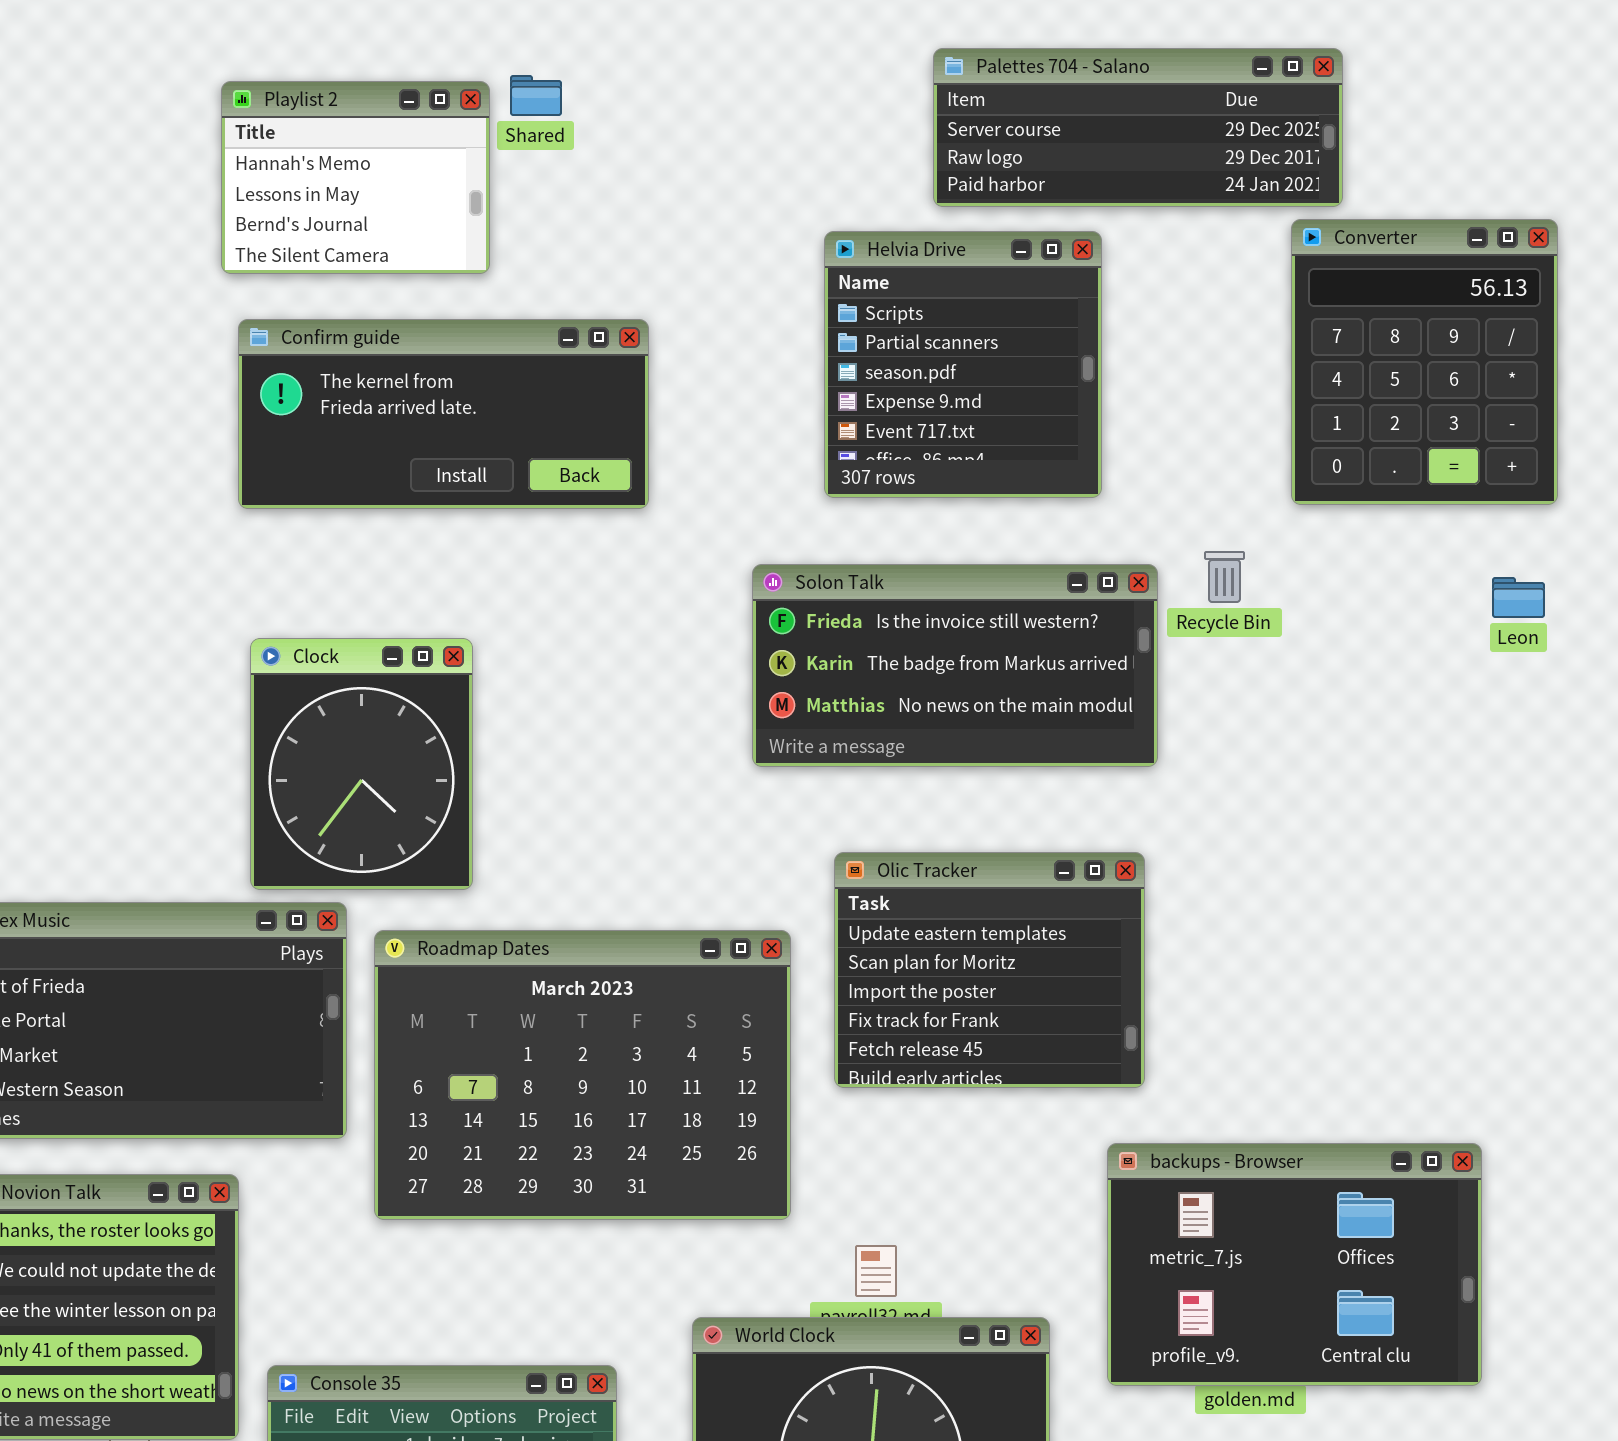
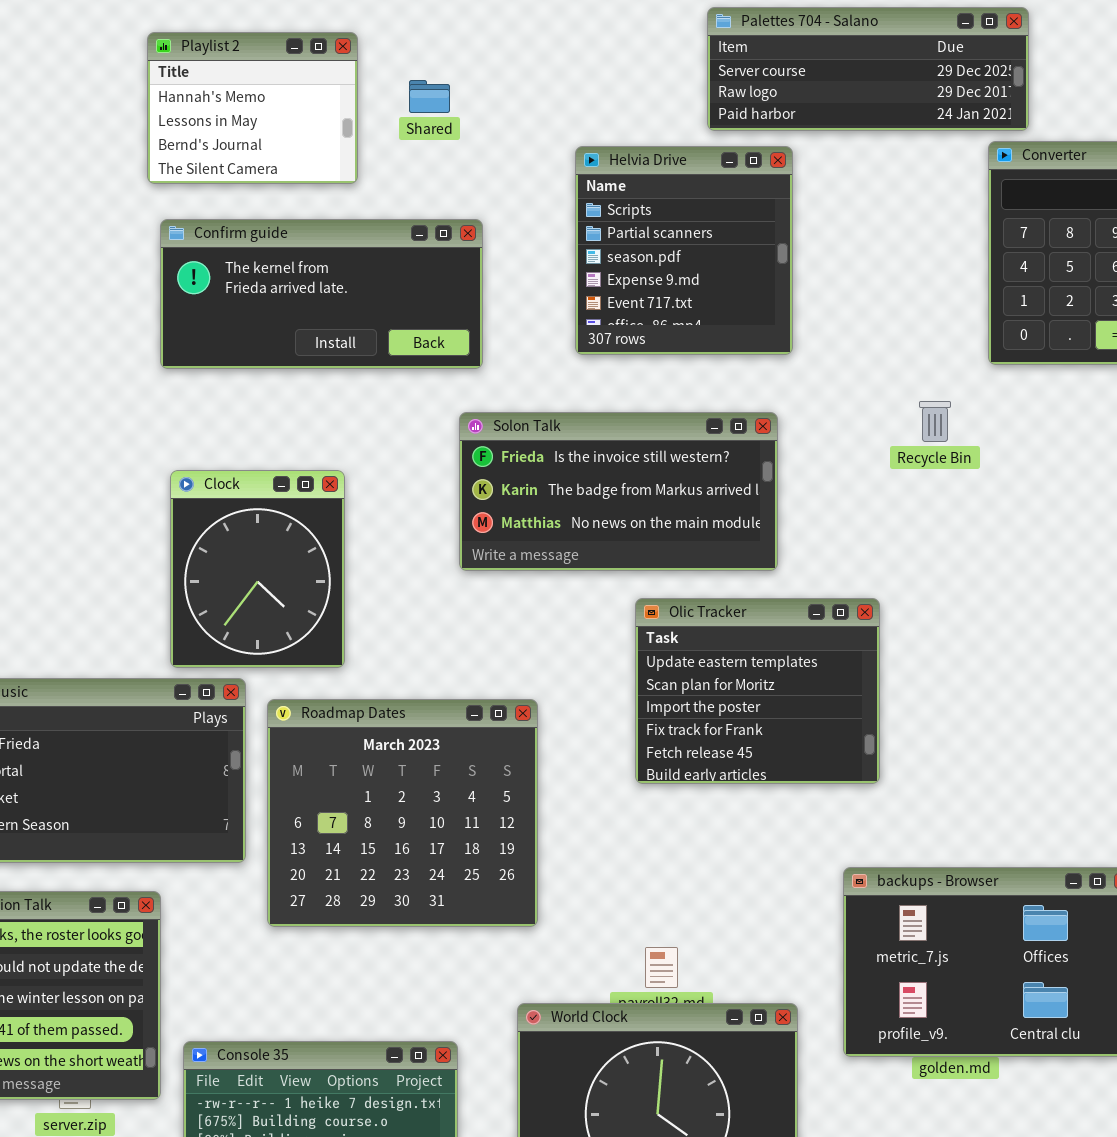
Shared: [510,75,562,116] -> [409,80,450,113], moved
Helvia Drive: [824,231,1102,498] -> [575,146,793,355], moved
Solon Talk: [752,564,1158,767] -> [459,412,778,571], moved
Olic Tracker: [834,852,1145,1088] -> [635,598,880,784], moved
Roadmap Dates: [374,930,791,1220] -> [267,699,538,927], resized

